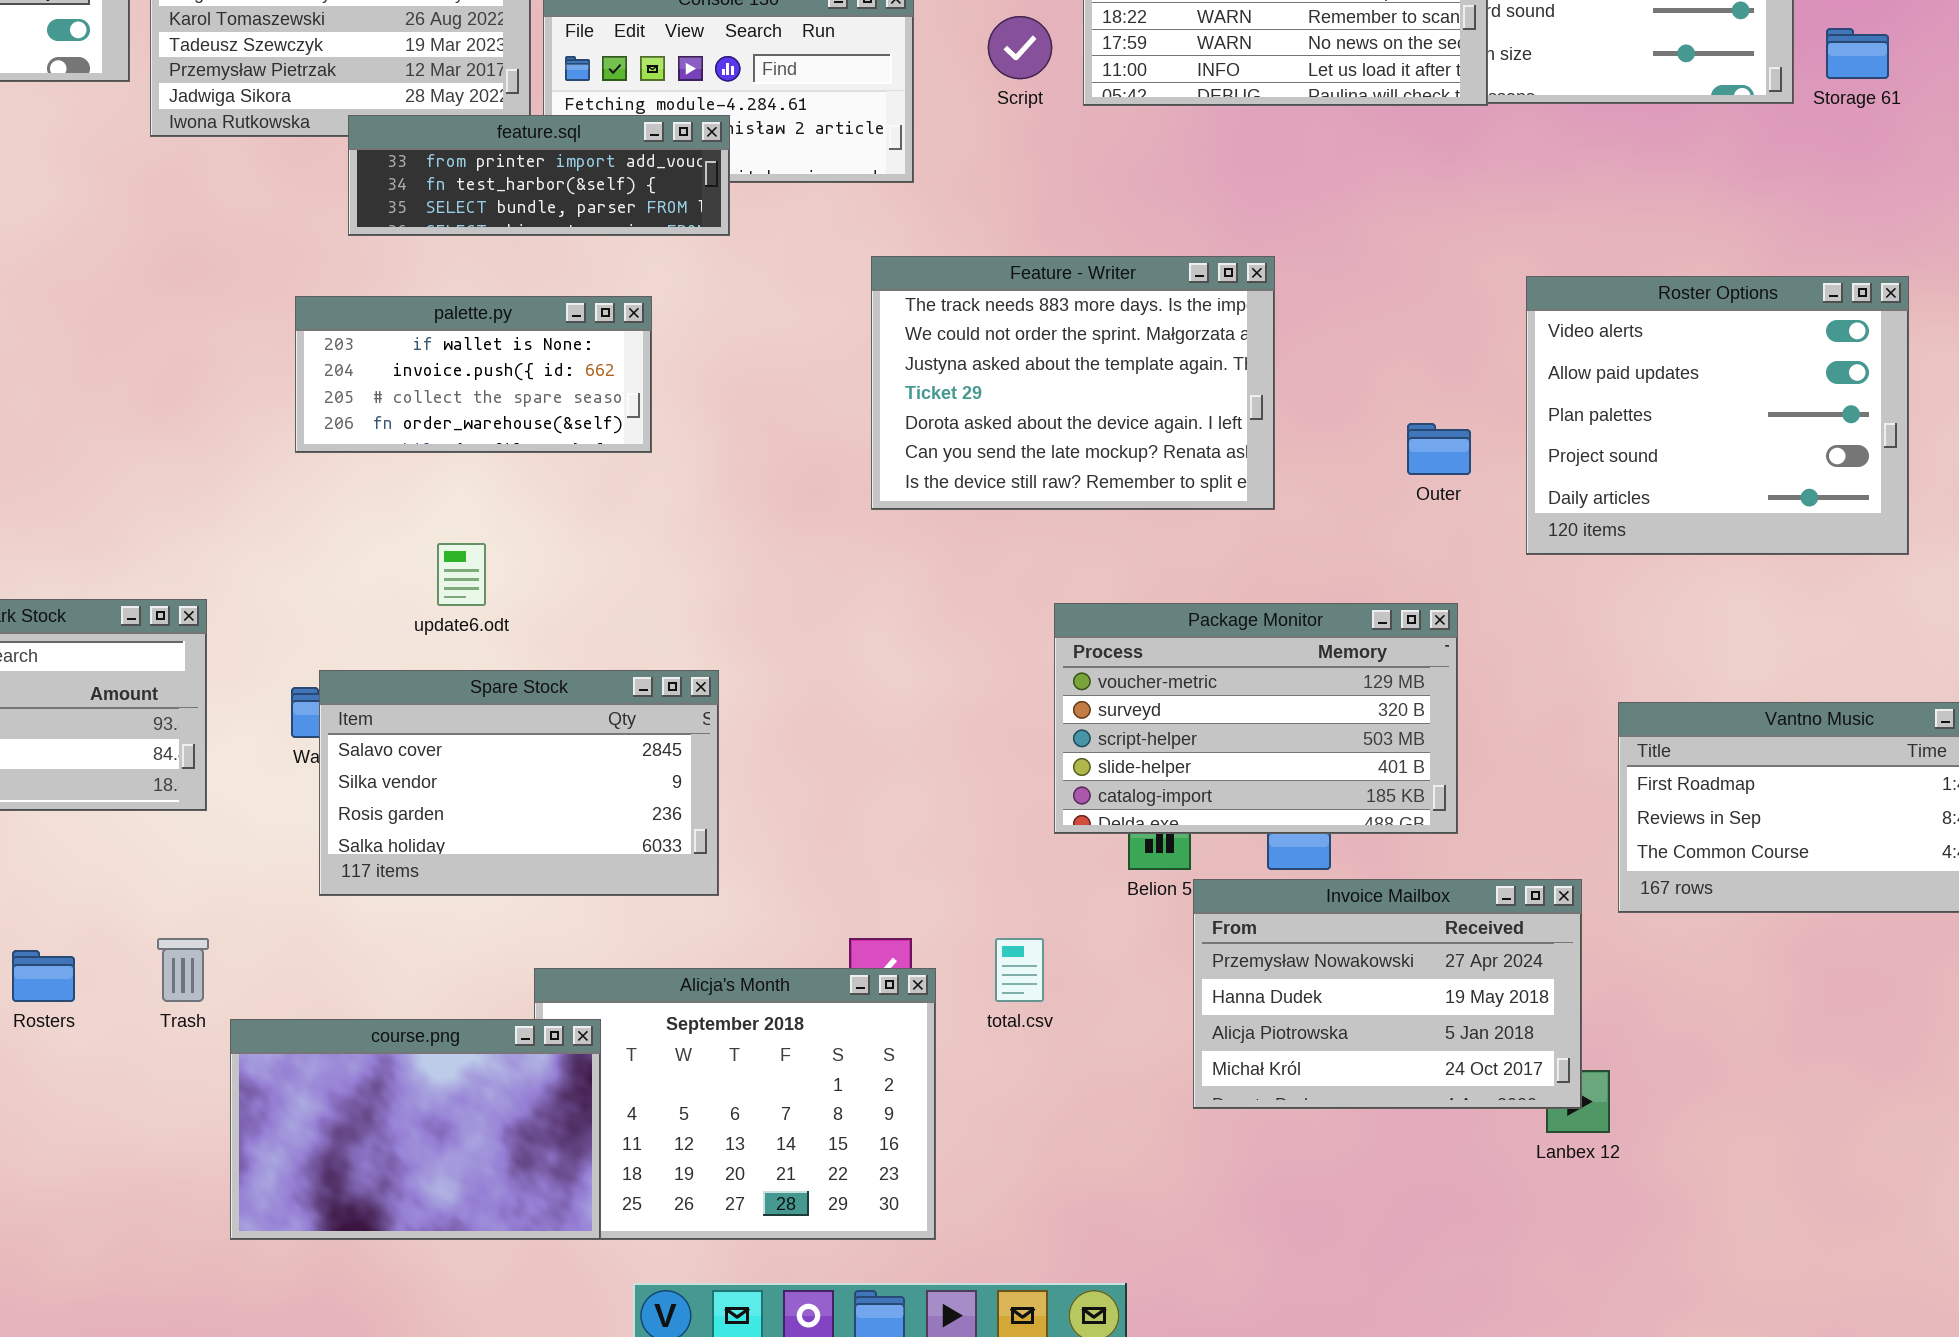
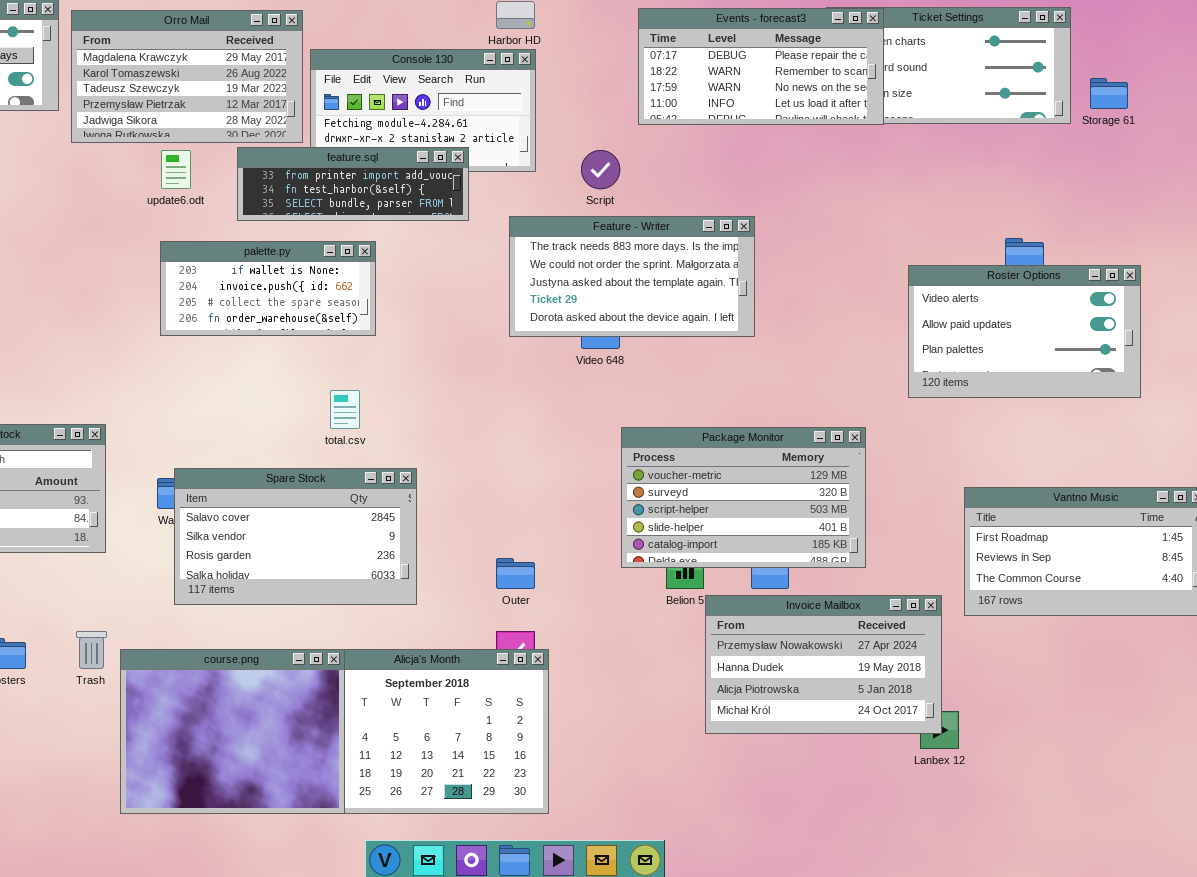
Script: [988,16,1052,79] -> [581,150,620,189], moved
feature.sql: [348,115,730,236] -> [237,147,469,221], moved
Feature - Writer: [871,256,1275,510] -> [509,216,755,337], resized
Roster Options: [1526,276,1909,555] -> [908,265,1141,398], resized
Outer: [1407,423,1471,475] -> [496,558,535,589], moved
update6.odt: [437,543,486,606] -> [161,150,191,189], moved
total.csv: [995,938,1044,1002] -> [330,390,360,429], moved
course.png: [230,1019,601,1240] -> [120,649,345,814], resized

